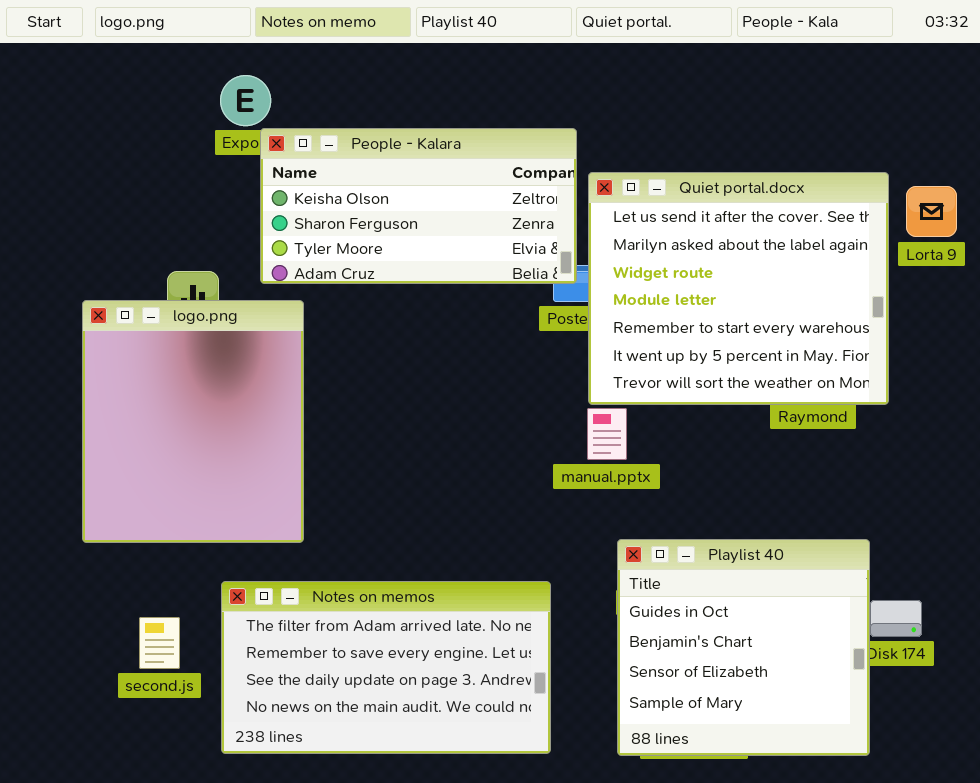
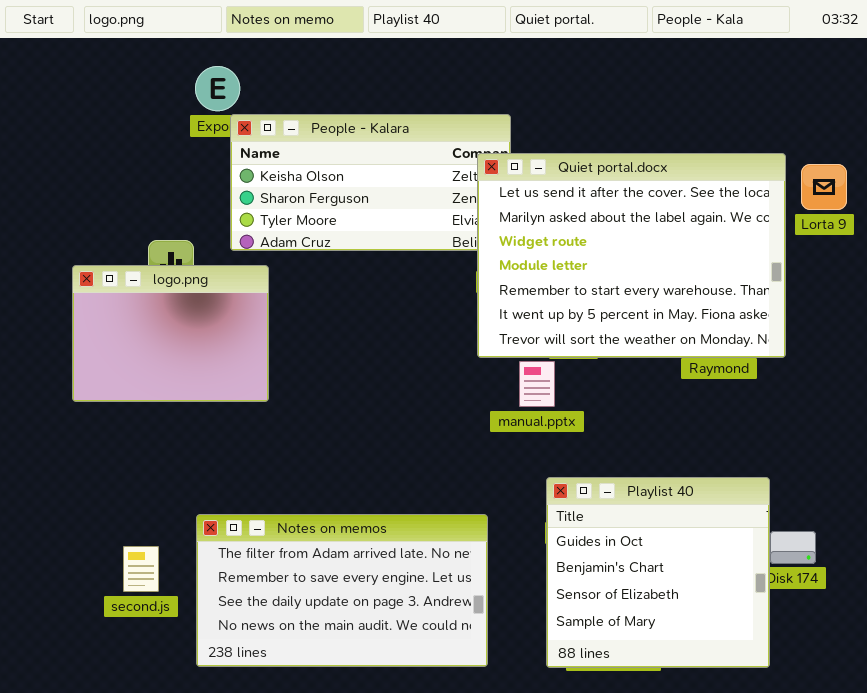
Quiet portal.docx: [588,172,889,405] -> [477,153,786,358], resized
logo.png: [82,300,304,543] -> [72,265,269,402], resized

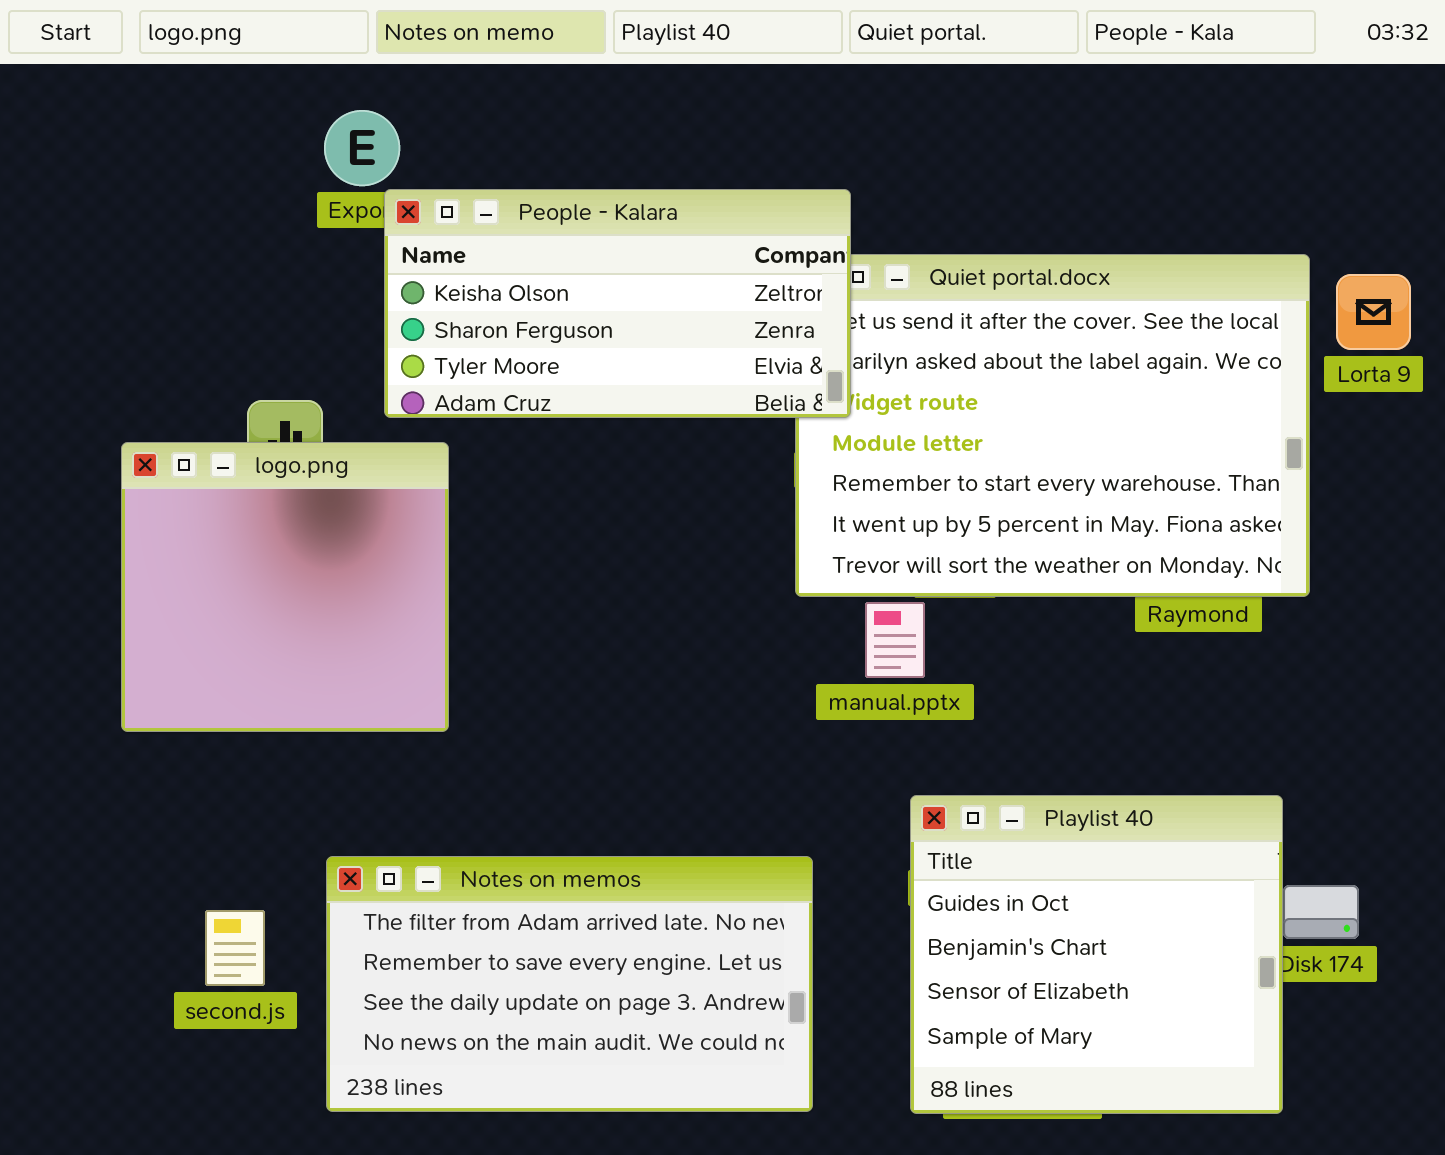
People - Kalara: [230,114,511,251] -> [384,189,851,418], raised
logo.png: [72,265,269,402] -> [121,442,449,732], resized

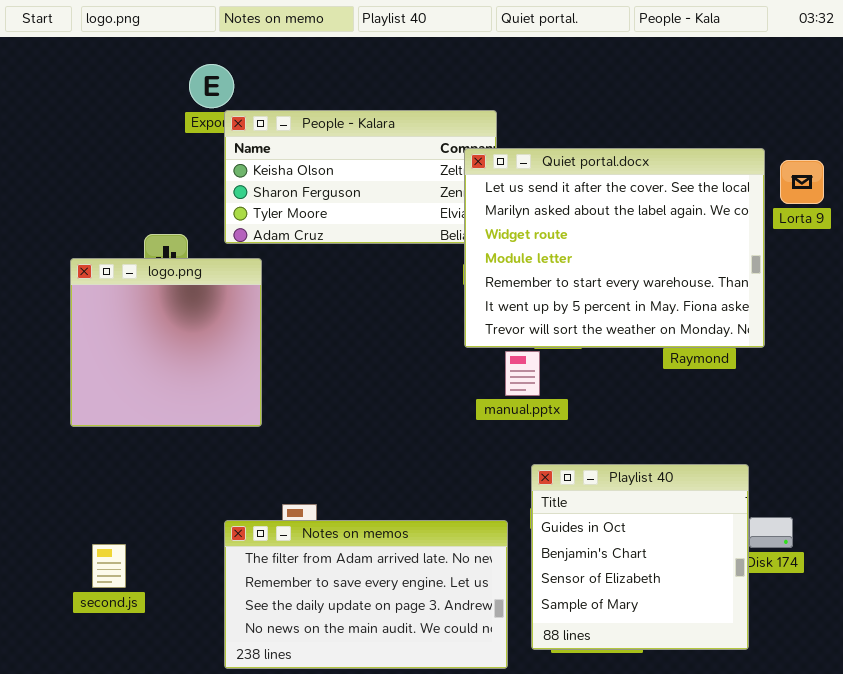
Quiet portal.docx: [795,254,1310,597] -> [464,148,765,348], raised
Notes on memos: [326,856,813,1112] -> [224,520,508,669], moved
second.js: [205,910,265,986] -> [92,544,126,588], moved

